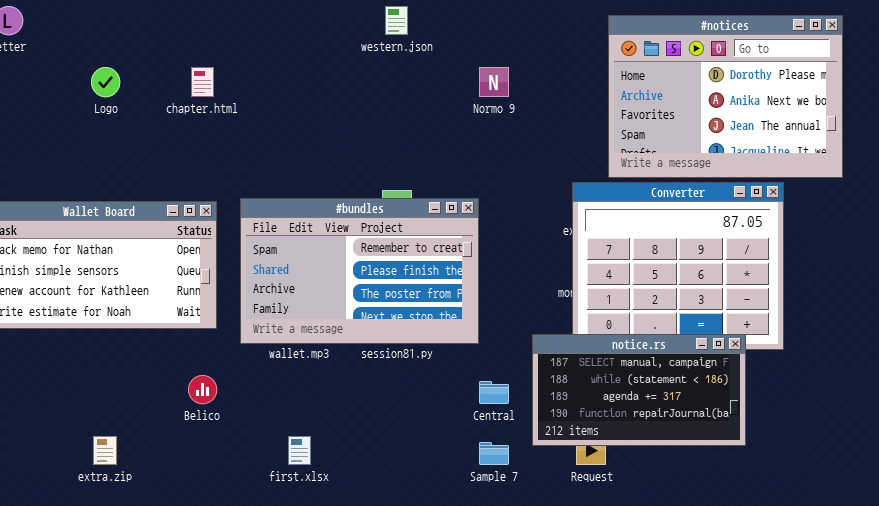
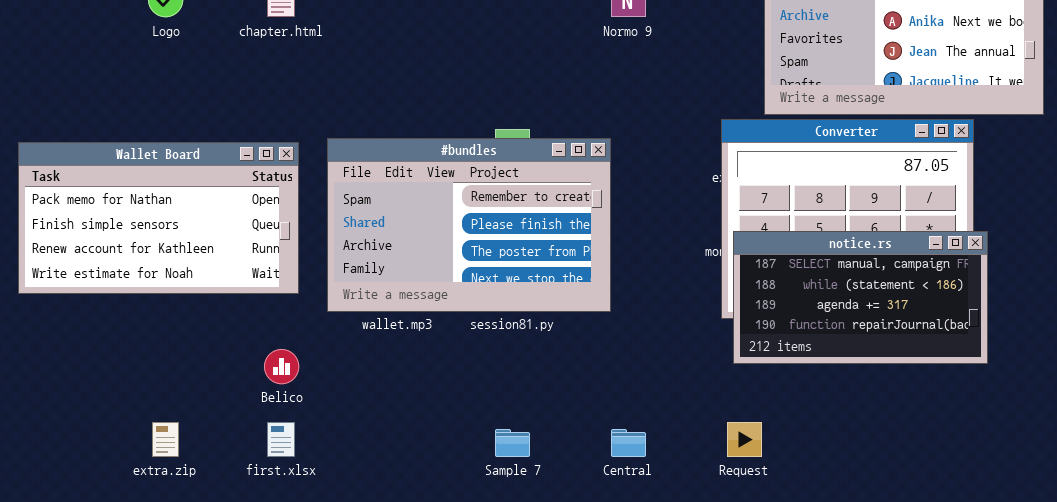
notice.rs: [532,334,746,446] -> [733,231,988,364], moved
Central: [479,381,509,404] -> [611,429,646,457], moved
first.xlsx: [288,436,311,465] -> [267,422,295,457], moved
Sample 7: [479,442,509,465] -> [495,429,530,457], moved

